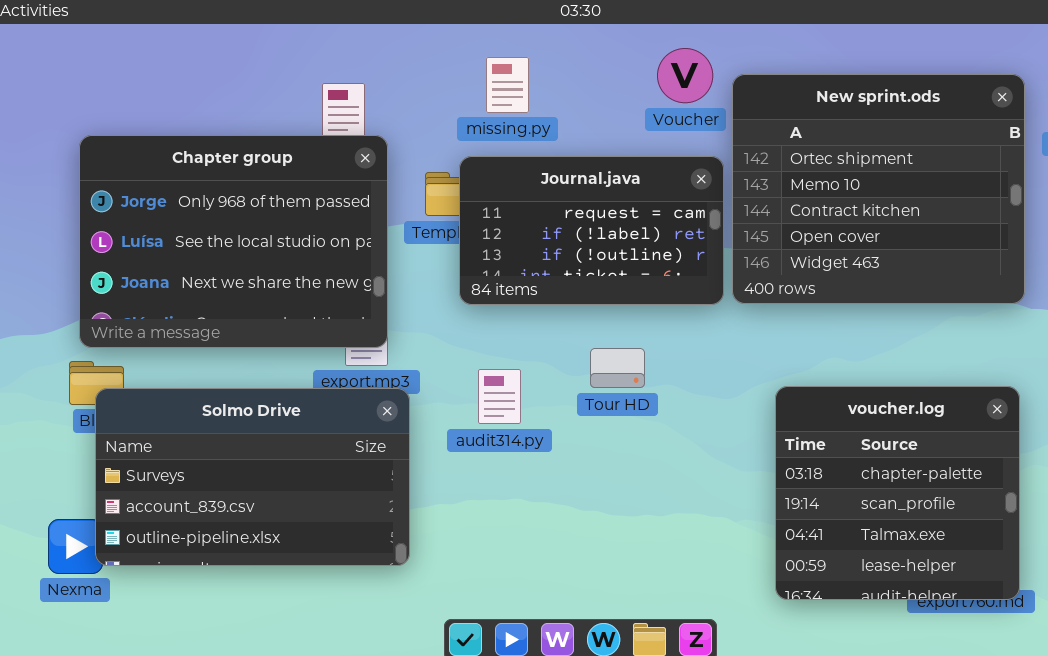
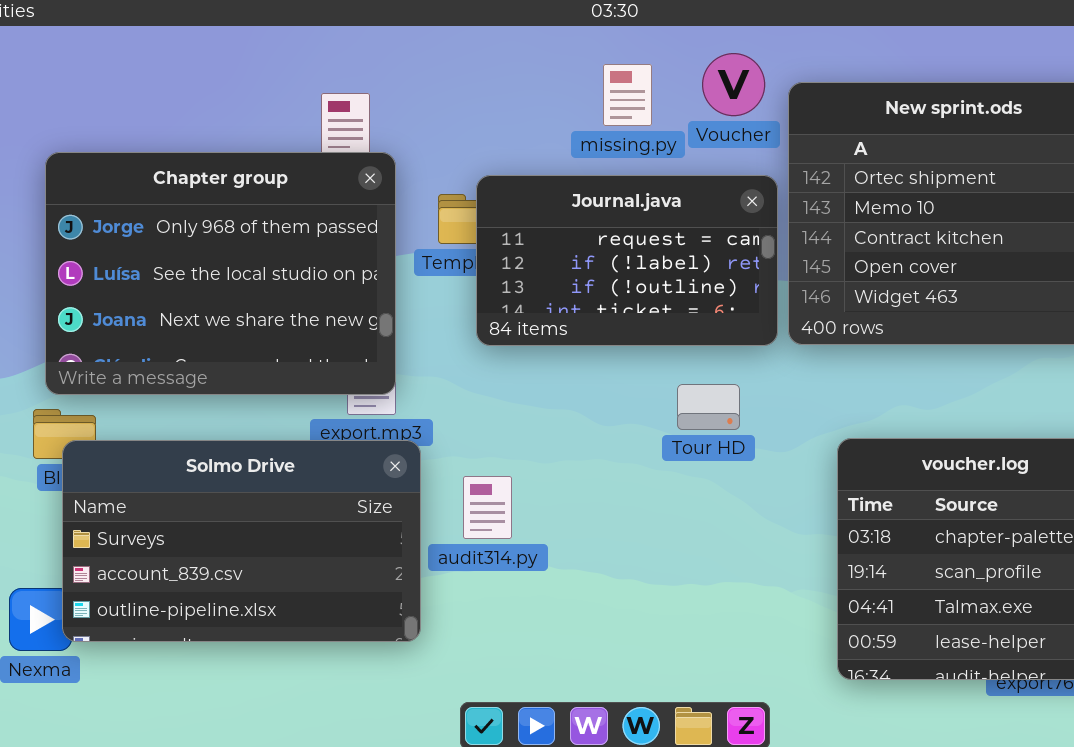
missing.py: [486,57,529,113] -> [603,64,652,126], moved
Tour HD: [590,348,645,388] -> [677,384,740,430], moved
audit314.py: [478,369,521,424] -> [463,476,512,539], moved

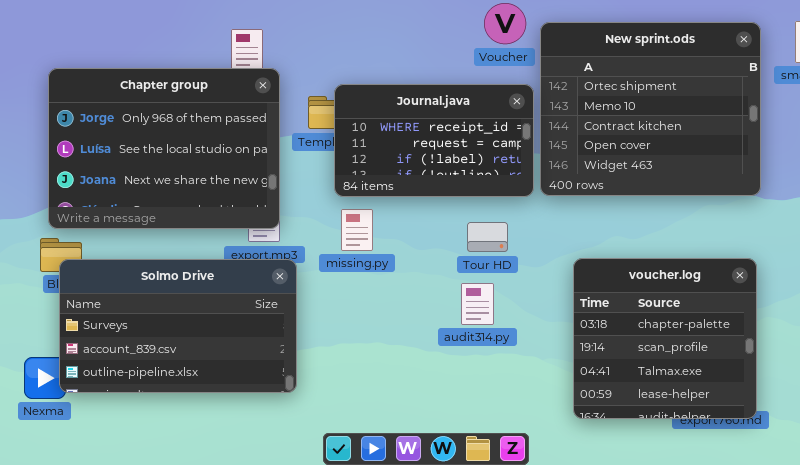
missing.py: [603,64,652,126] -> [341,209,373,251], moved
Journal.java: [476,175,778,346] -> [334,84,534,197], scrolled up 1 row
audit314.py: [463,476,512,539] -> [461,283,494,325], moved

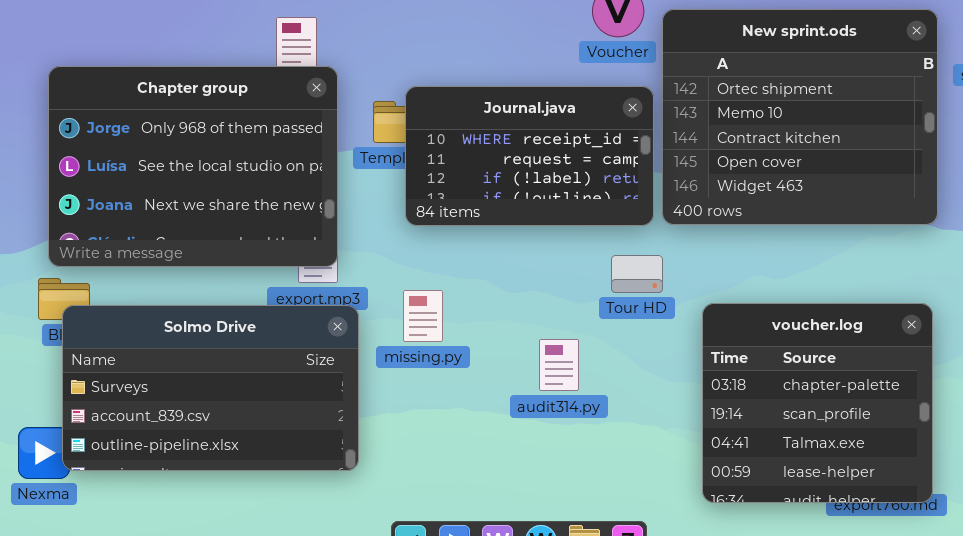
missing.py: [341,209,373,251] -> [403,290,443,342], moved
Tour HD: [467,222,508,252] -> [611,255,663,293], moved
audit314.py: [461,283,494,325] -> [539,339,579,391], moved

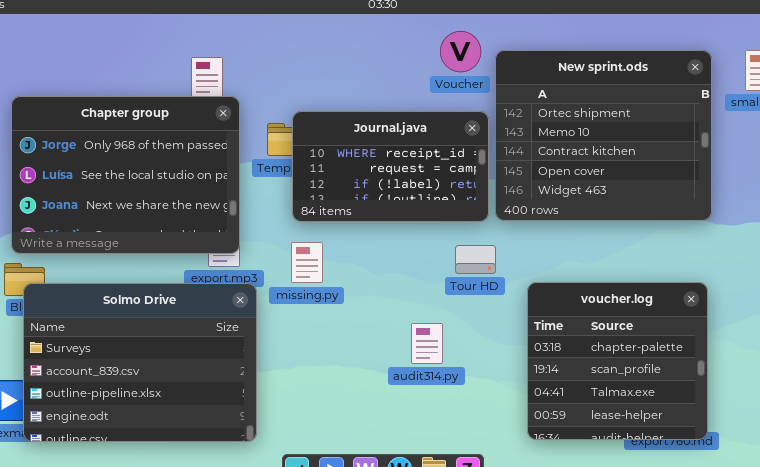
missing.py: [403,290,443,342] -> [291,242,323,283], moved
Solmo Drive: [62,305,359,471] -> [23,283,257,442], resized
audit314.py: [539,339,579,391] -> [411,323,443,364], moved

